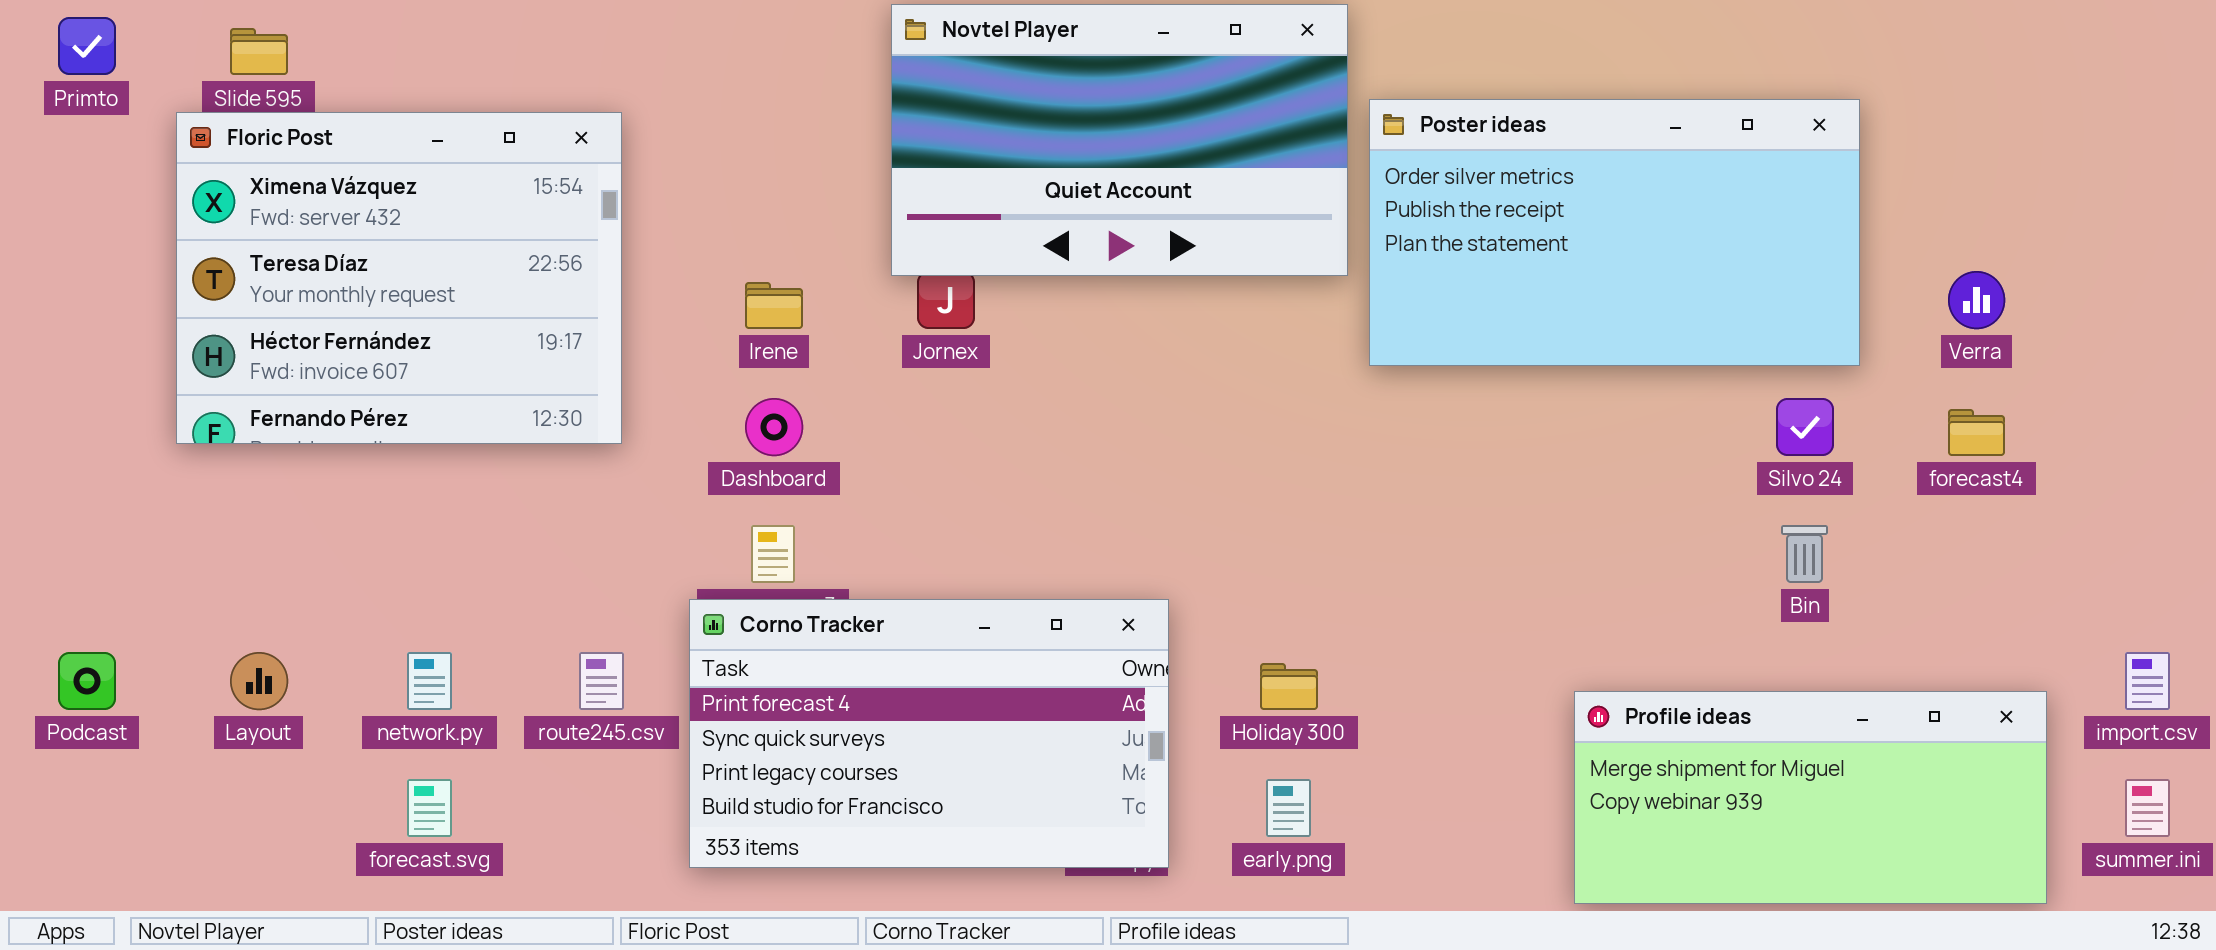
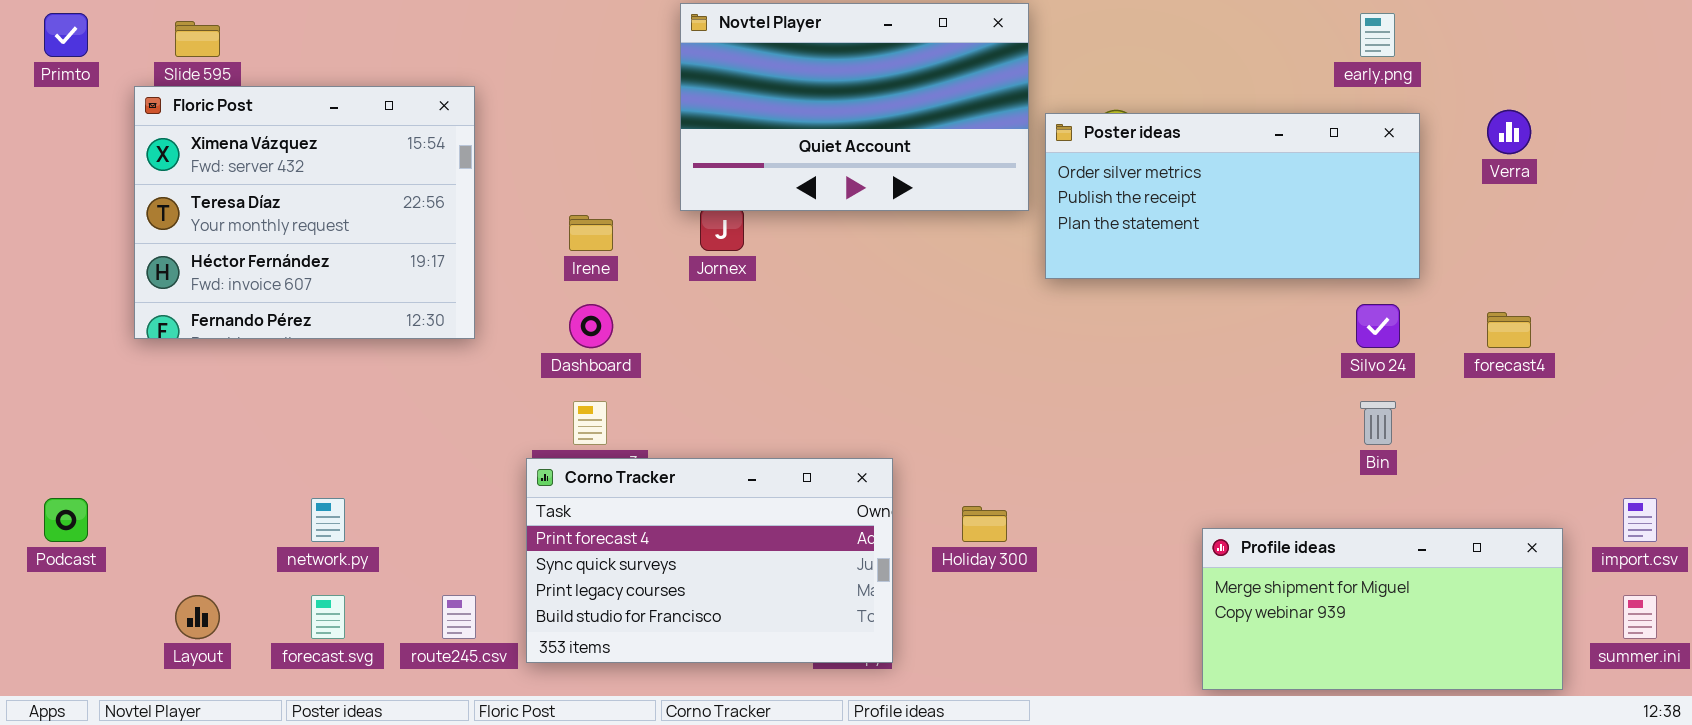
Poster ideas: [1369,99,1860,366] -> [1045,113,1420,279], resized
Verra: [1948,271,2005,329] -> [1487,110,1531,154], moved
Layout: [230,652,288,710] -> [175,595,220,639], moved
route245.csv: [579,652,624,710] -> [442,595,476,639], moved
early.png: [1266,779,1311,837] -> [1360,13,1395,57], moved

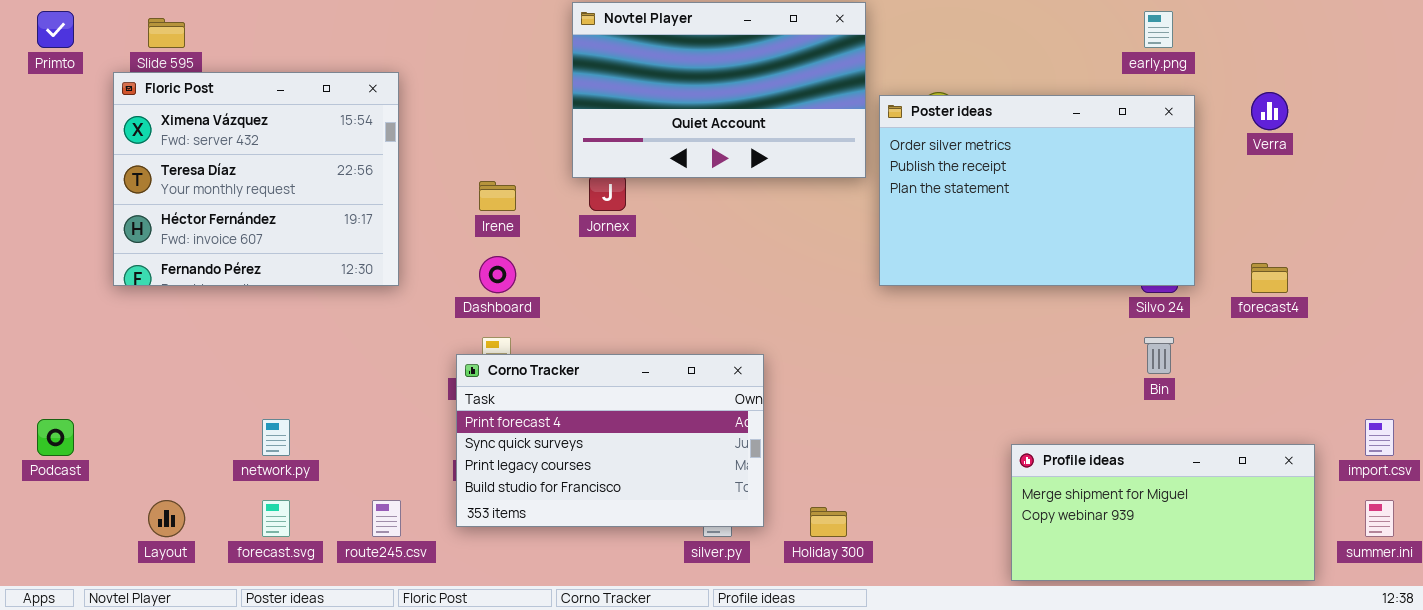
Poster ideas: [1045,113,1420,279] -> [879,95,1195,286], resized
Corno Tracker: [526,458,893,663] -> [456,354,764,527], moved
Holiday 300: [962,506,1007,542] -> [810,507,847,537], moved

